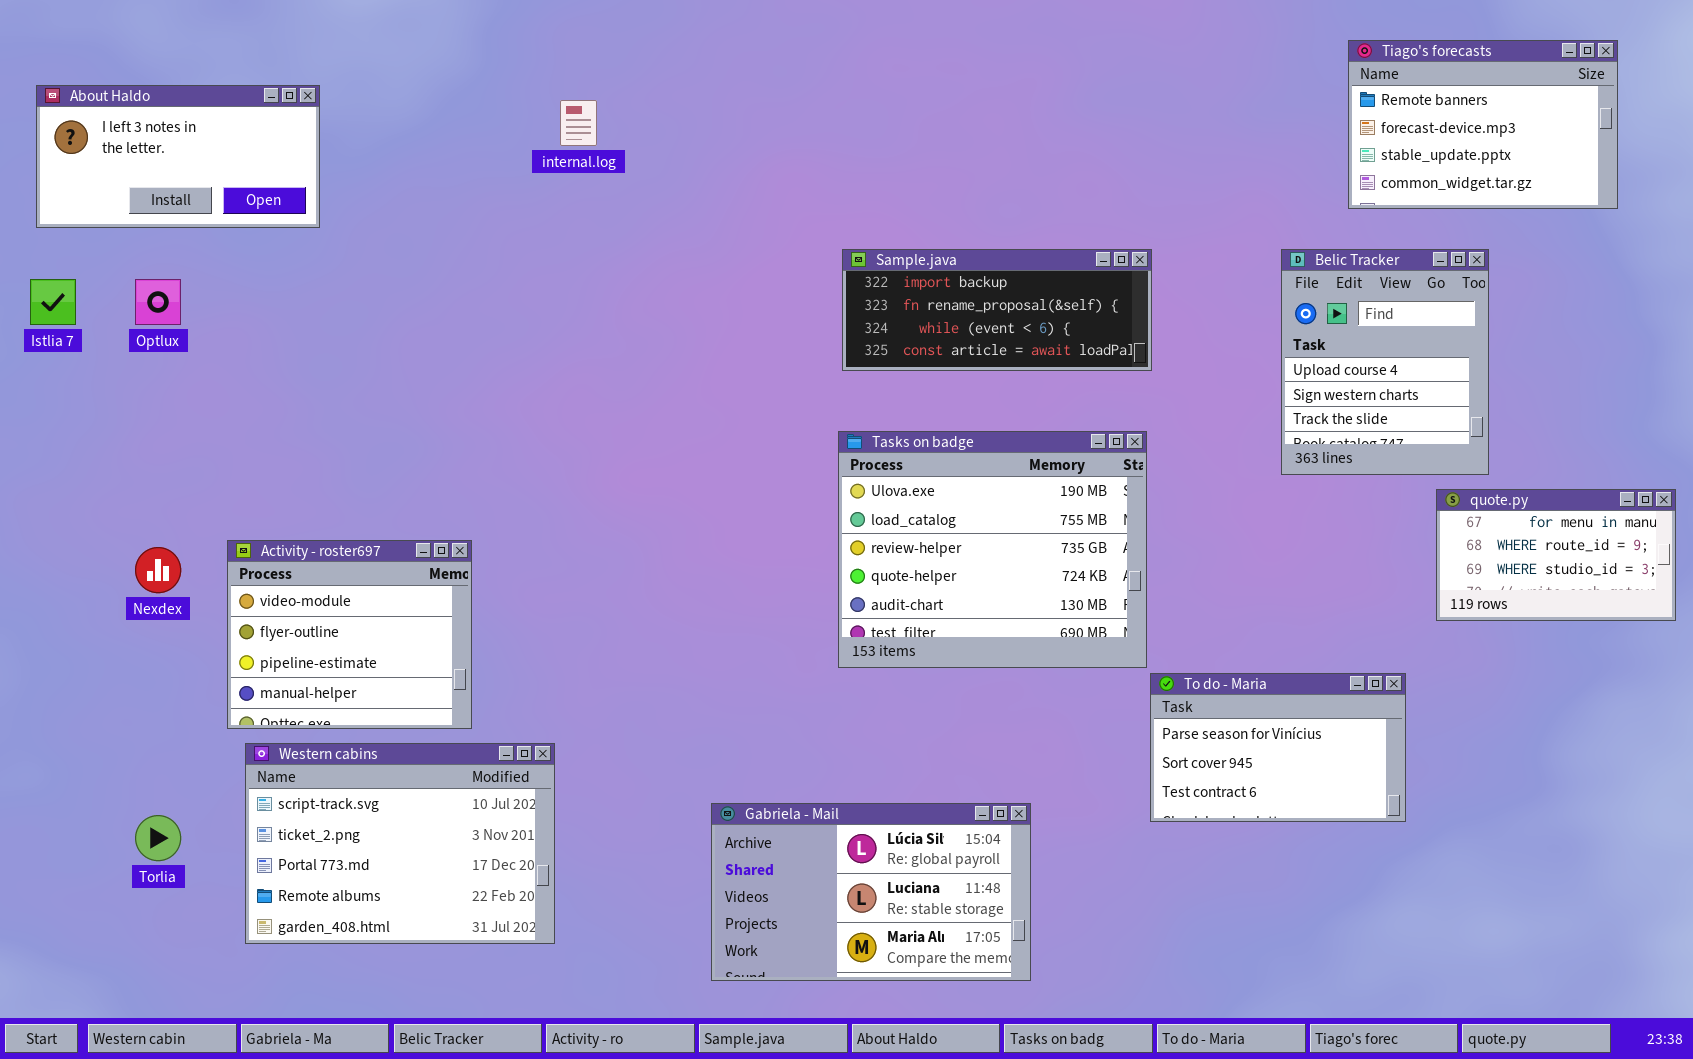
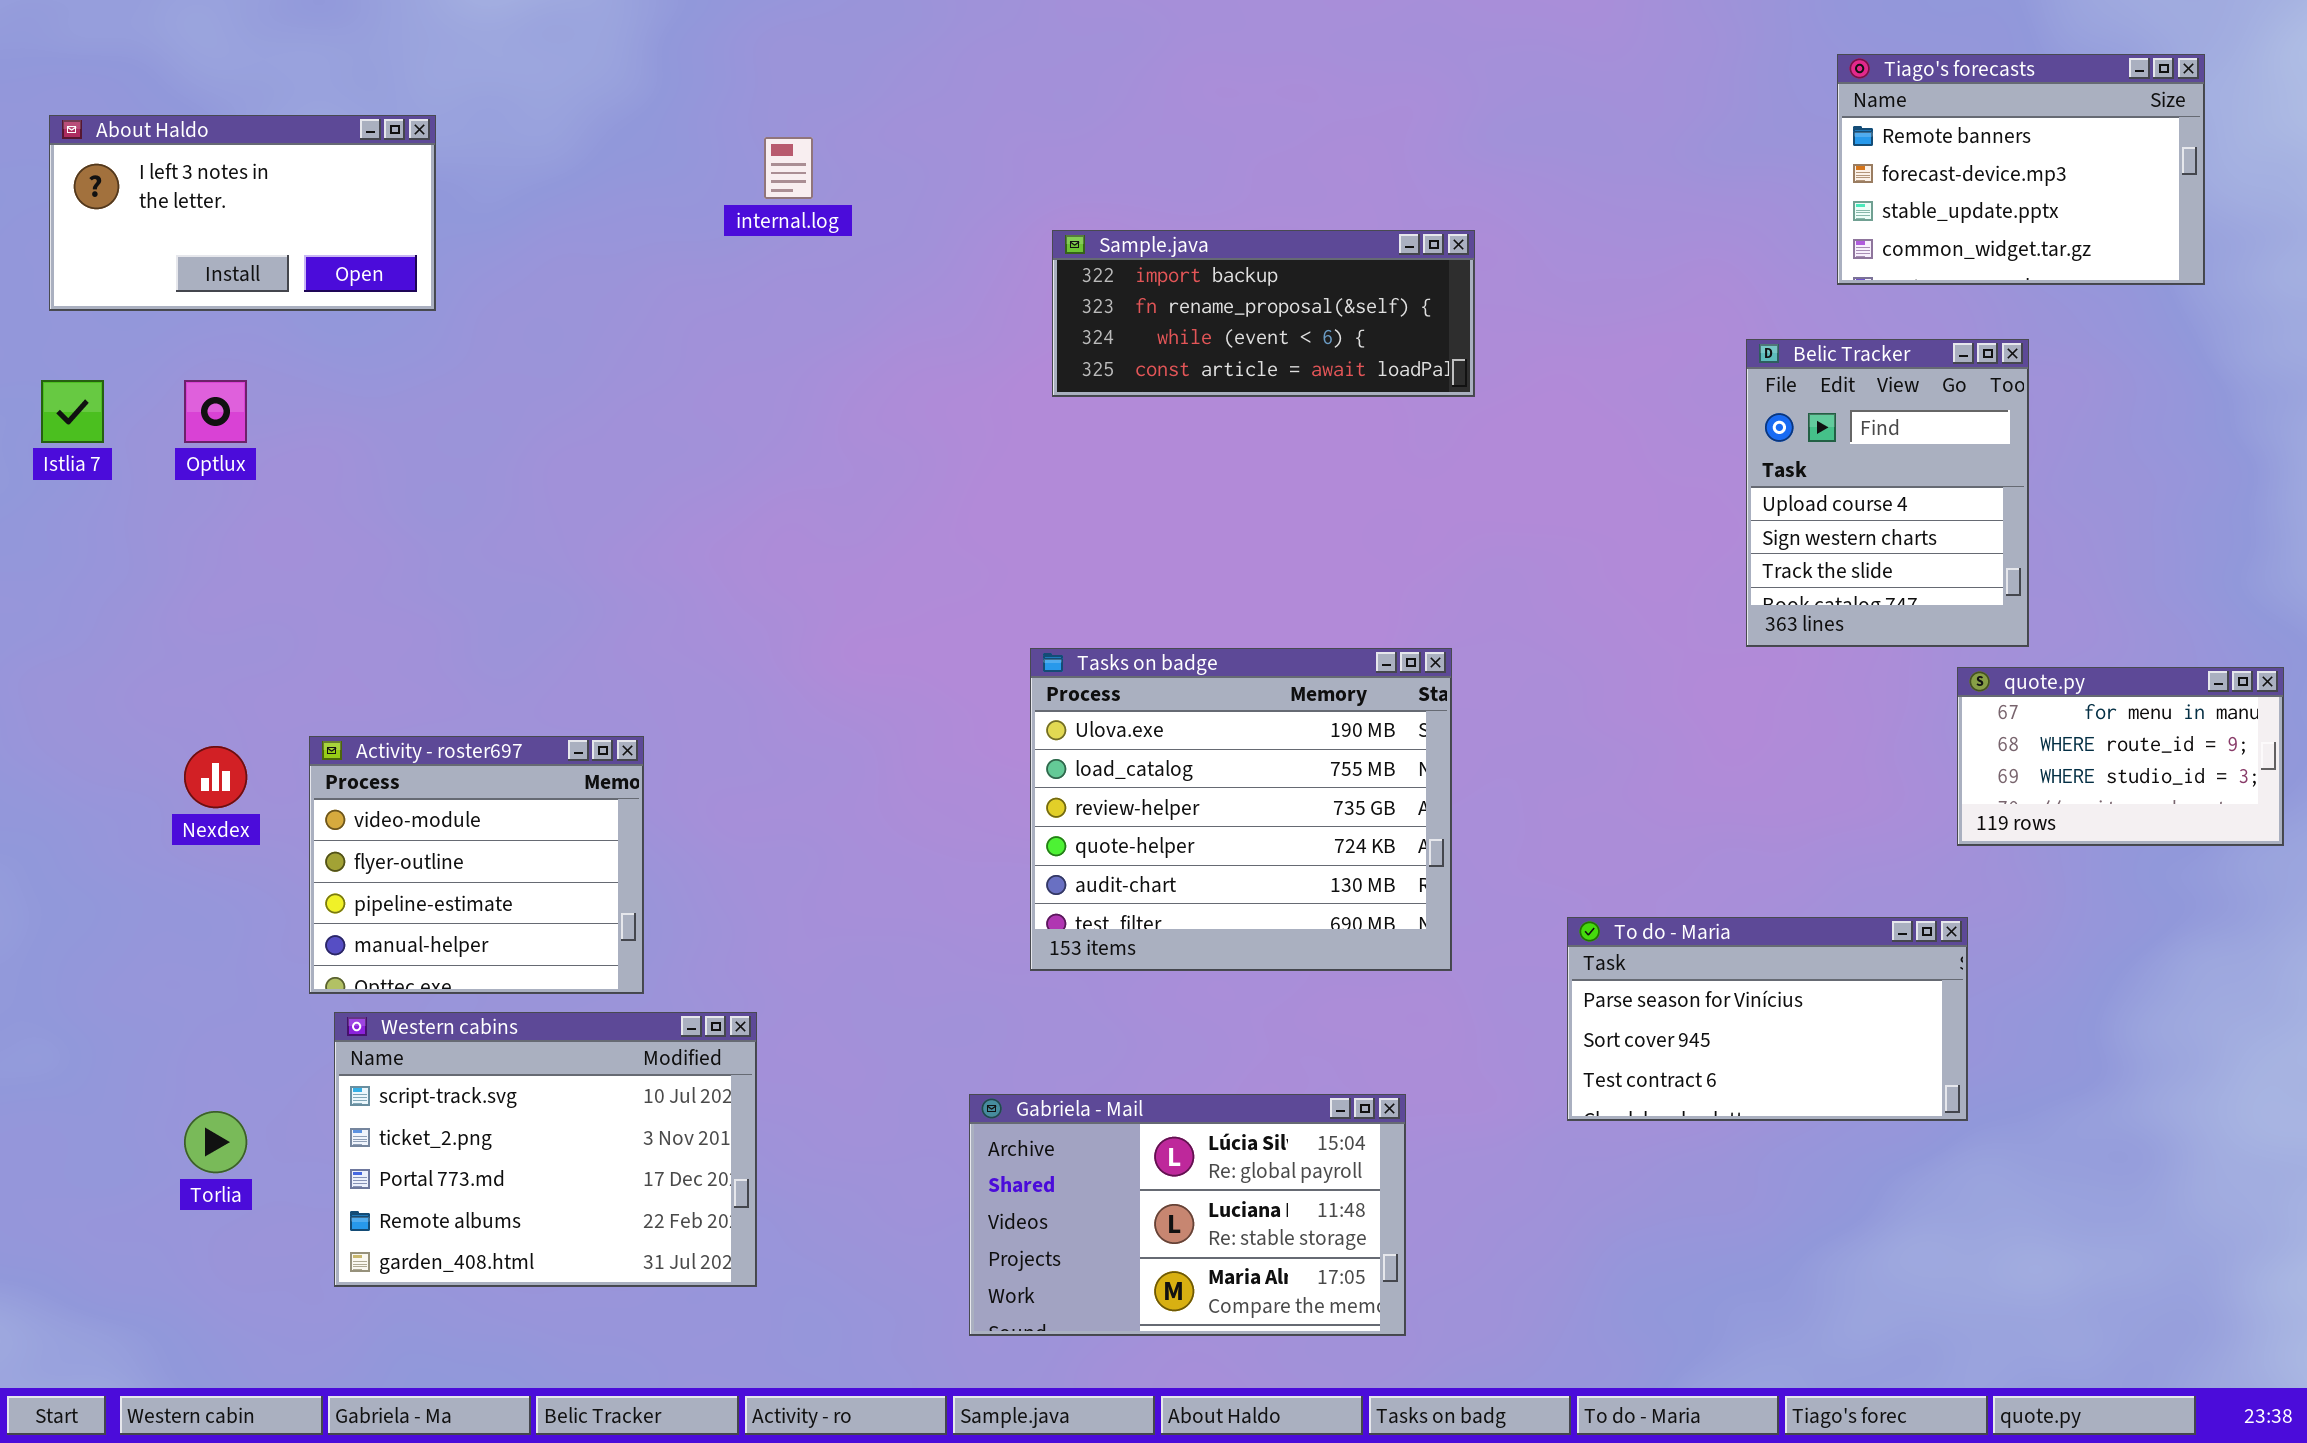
Sample.java: [842,249,1152,371] -> [1052,230,1475,397], moved
Tasks on badge: [838,431,1147,668] -> [1030,648,1452,971], moved
To do - Maria: [1150,673,1406,822] -> [1567,917,1968,1121], resized

